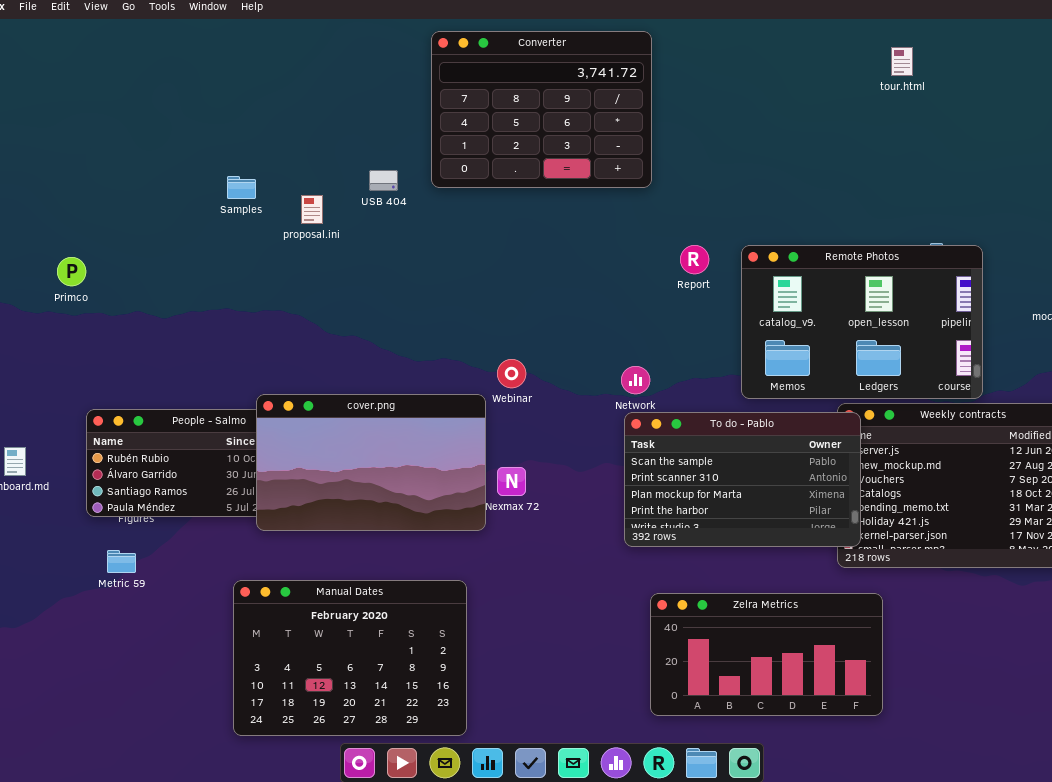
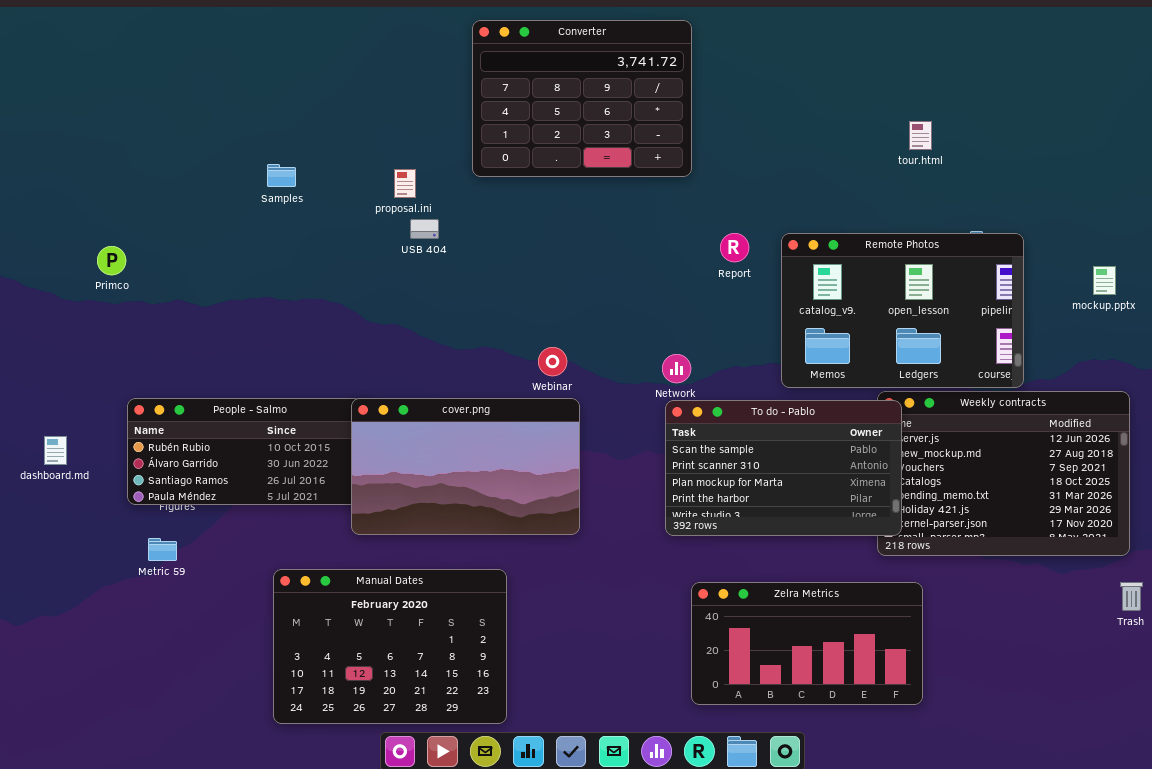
tour.html: [891,47,913,76] -> [909,121,932,150], moved
USB 404: [369,170,398,191] -> [410,219,439,239], moved
proposal.ini: [301,195,323,224] -> [394,169,416,198], moved
cover.png: [256,394,486,531] -> [351,398,580,535], moved

